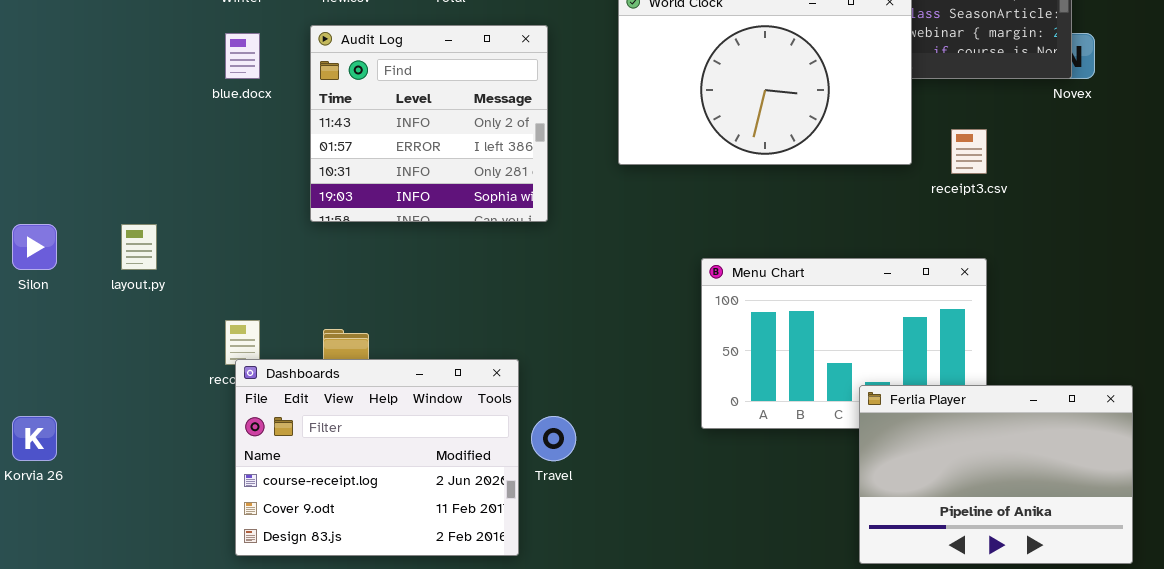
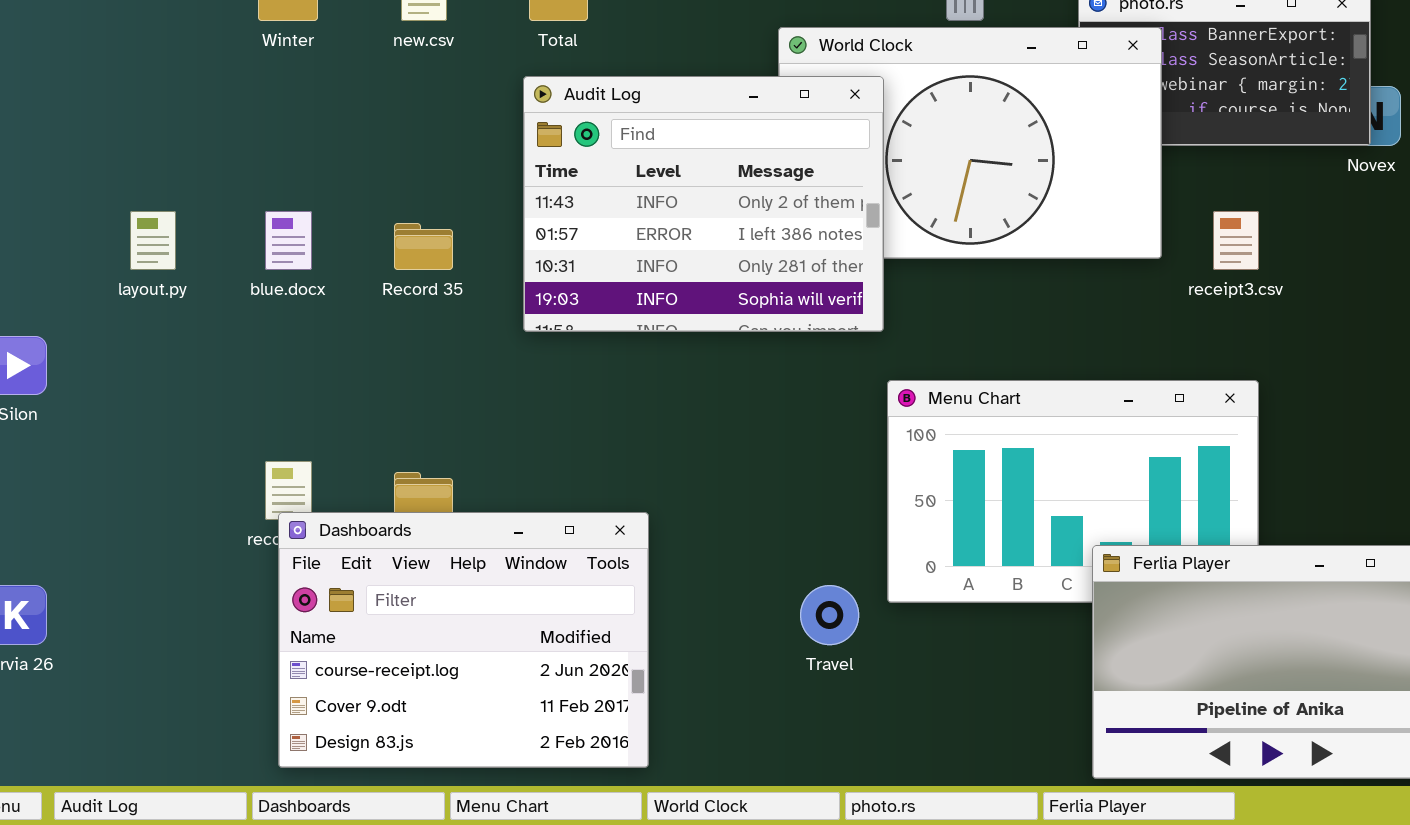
Audit Log: [310,25,548,222] -> [523,76,884,332], moved, resized
blue.docx: [225,33,260,79] -> [265,211,312,270], moved
layout.py: [121,224,157,270] -> [130,211,176,270], moved
Travel: [531,416,576,461] -> [800,585,859,645], moved

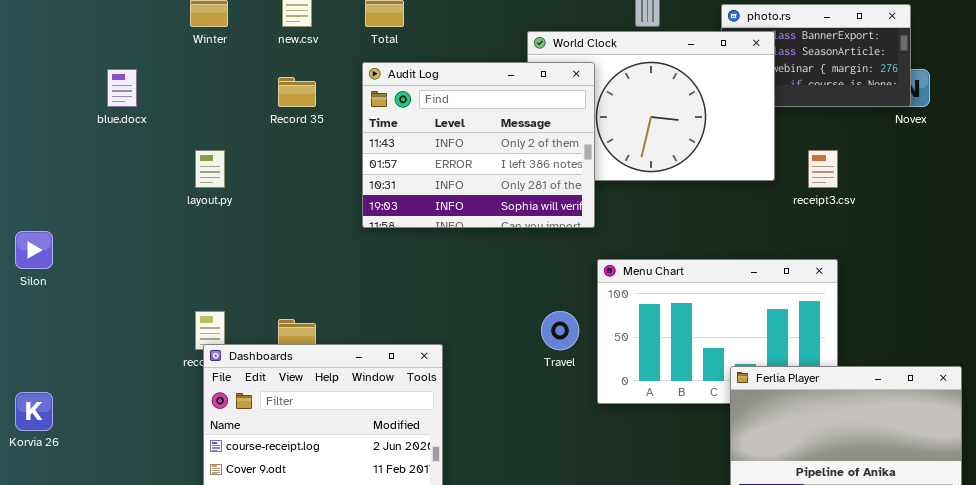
layout.py: [130,211,176,270] -> [195,150,225,188], moved
blue.docx: [265,211,312,270] -> [107,69,137,107], moved
Record 35: [394,223,453,270] -> [278,77,316,107], moved
Travel: [800,585,859,645] -> [541,311,579,350], moved

